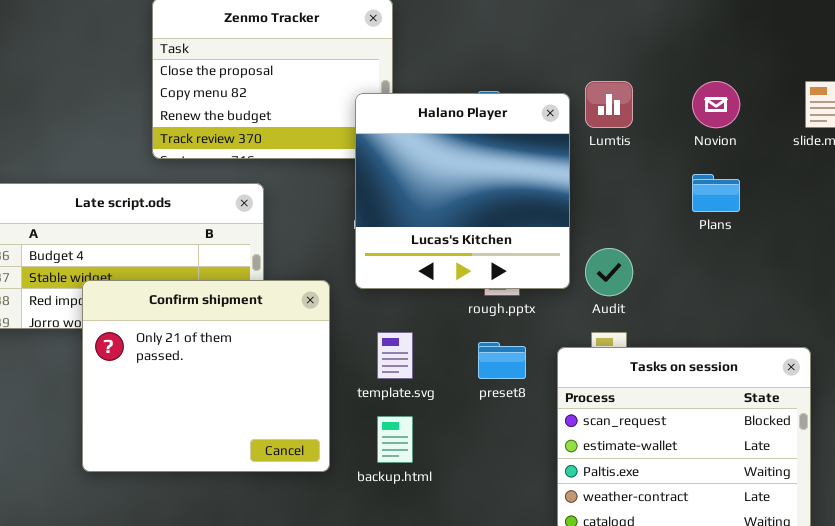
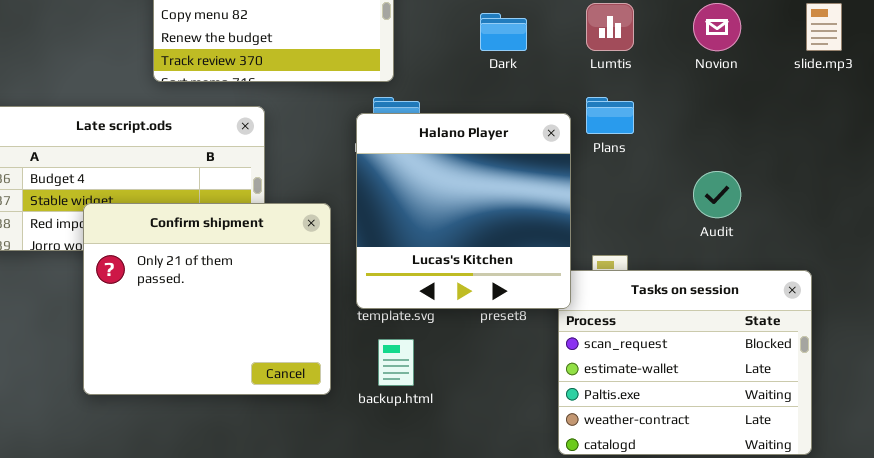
Halano Player: [355,93,570,289] -> [356,113,571,309], moved
Plans: [692,174,740,212] -> [586,97,634,134], moved
Audit: [585,248,633,296] -> [693,171,741,218], moved

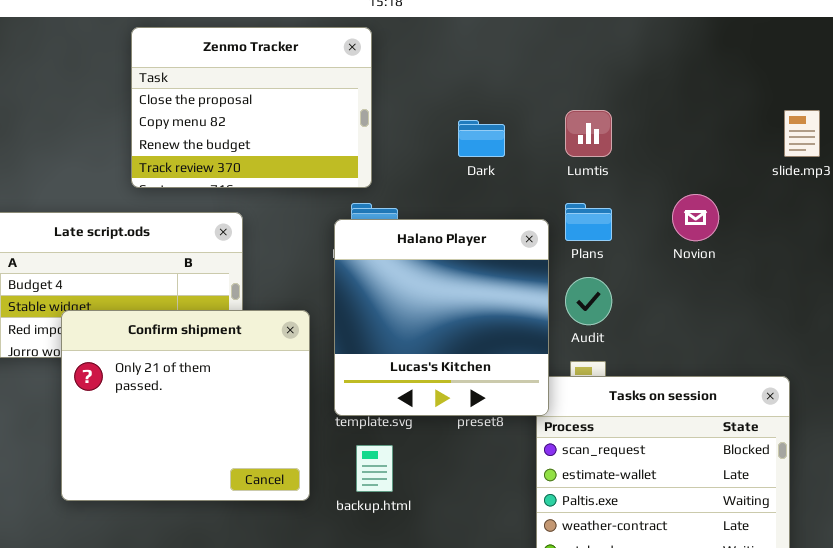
Novion: [693,3,741,51] -> [672,194,719,241], moved
Audit: [693,171,741,218] -> [565,277,612,325], moved

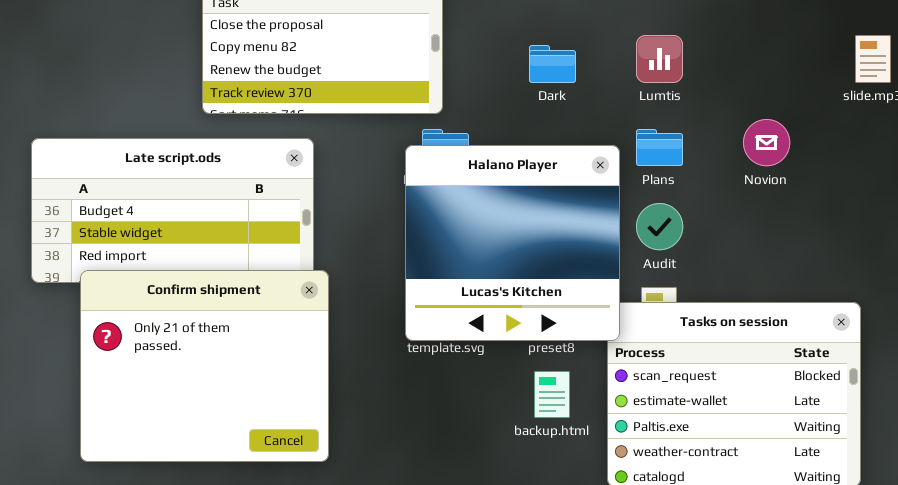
Confirm shipment: [61,310,310,501] -> [80,270,329,462], moved
backup.html: [356,445,393,492] -> [534,371,570,418], moved

